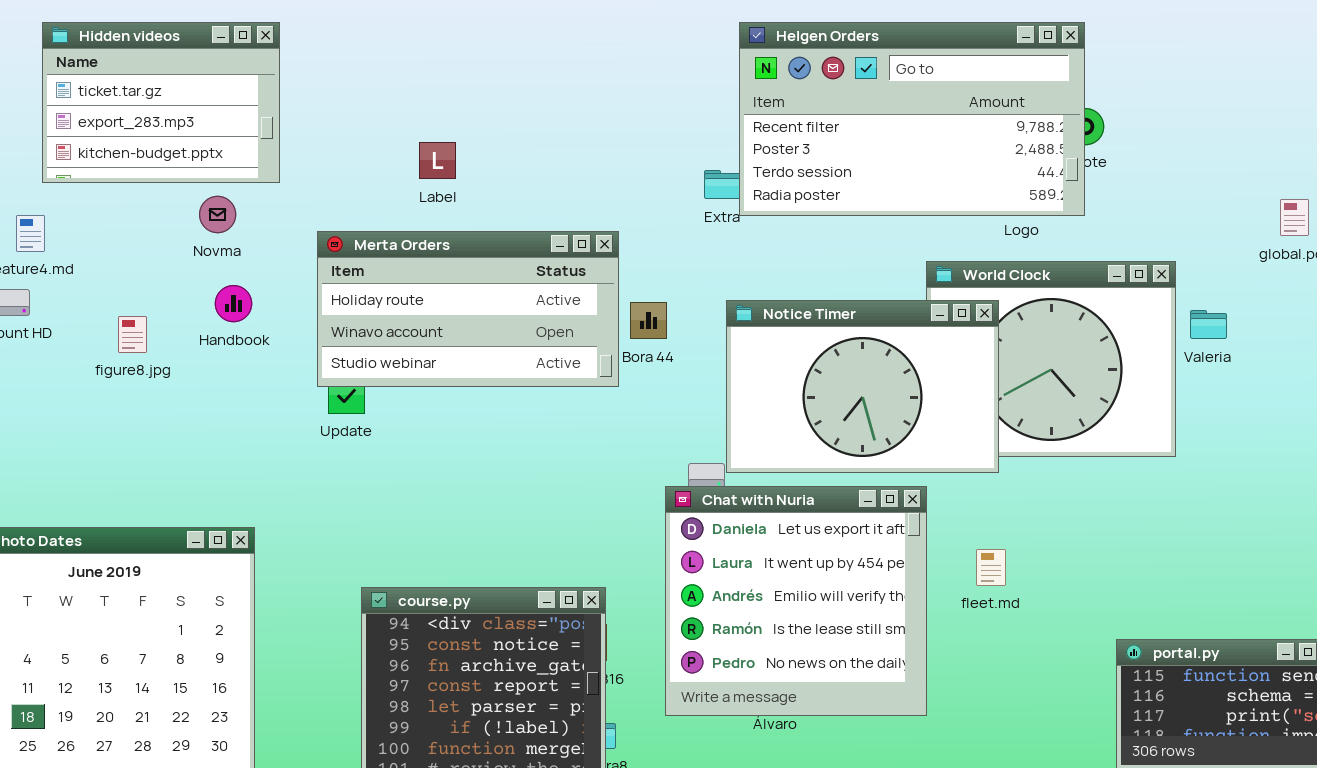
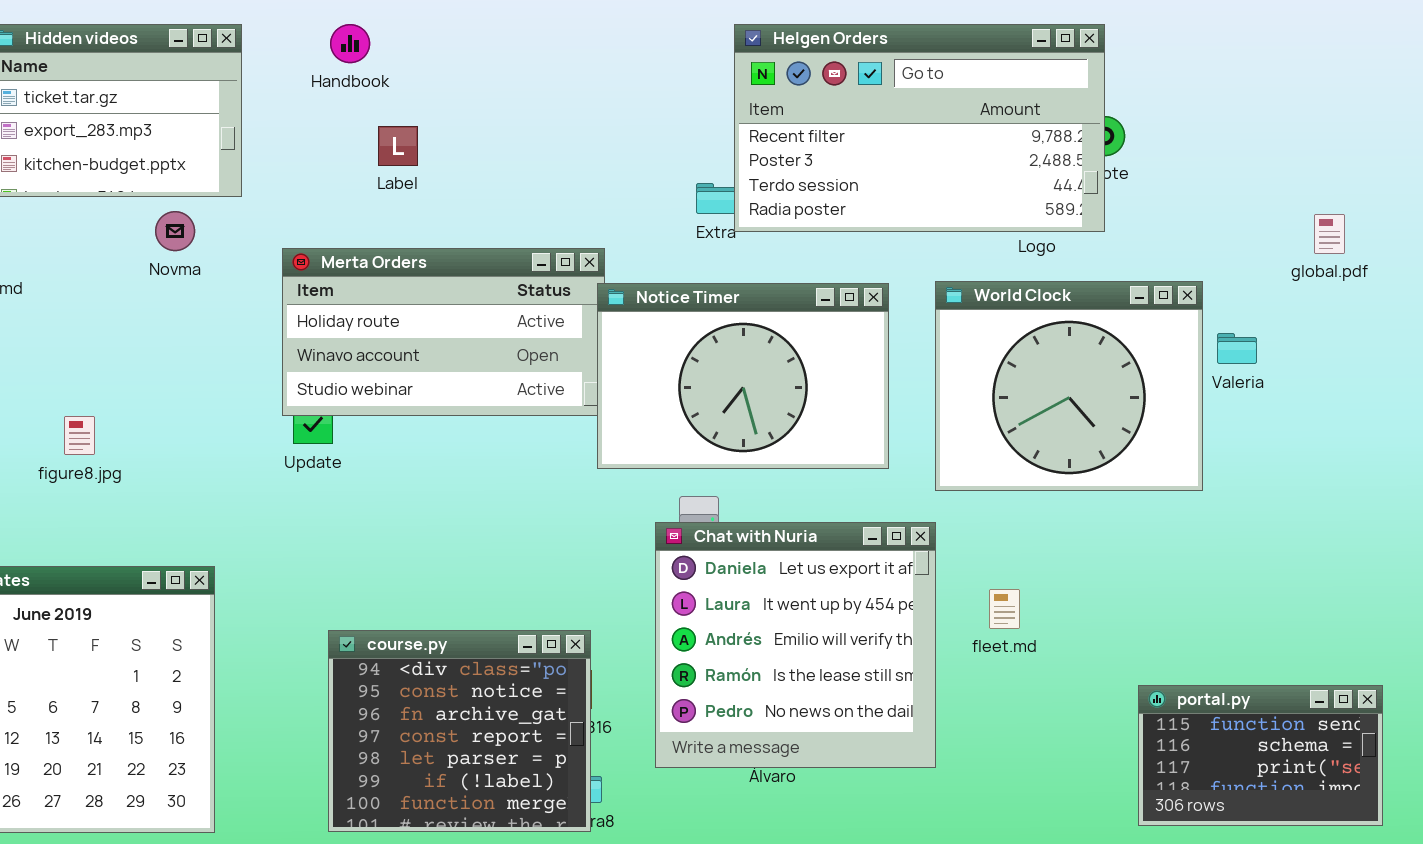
Label: [419,142,456,179] -> [378,126,418,166], moved
Handbook: [215,285,252,322] -> [330,24,370,63], moved
Notice Timer: [726,300,999,473] -> [597,283,889,469], moved
figure8.jpg: [118,316,147,353] -> [64,416,95,455], moved

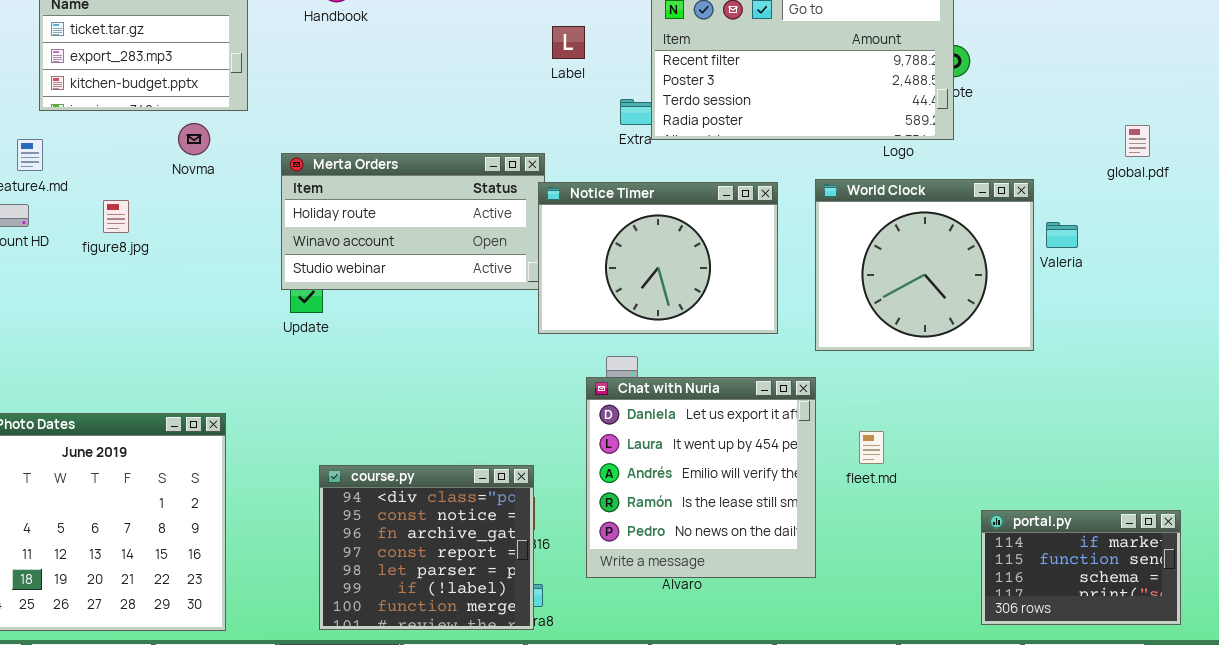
Label: [378,126,418,166] -> [552,26,585,59], moved
figure8.jpg: [64,416,95,455] -> [103,200,129,233], moved
portal.py: [1138,685,1383,826] -> [981,510,1181,625], scrolled up 1 row

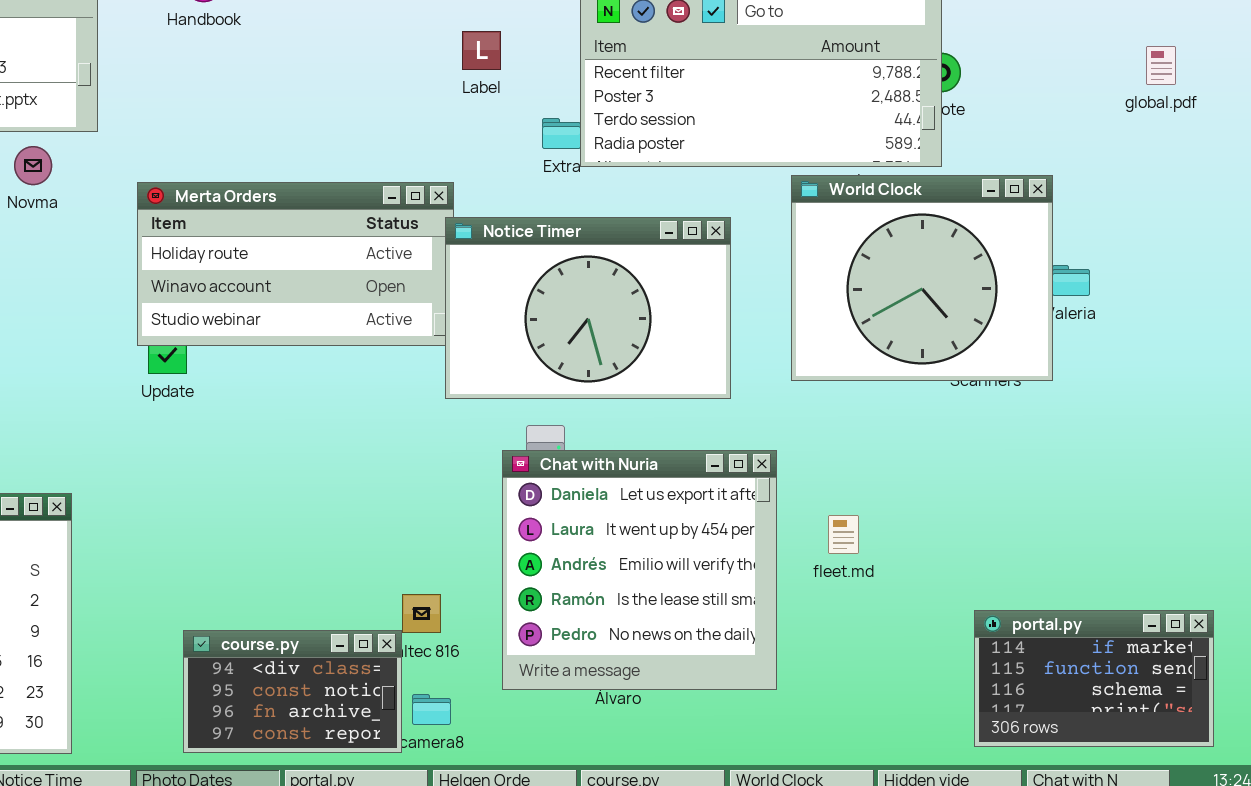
global.pdf: [1125,125,1150,157] -> [1146,46,1176,85], moved
World Clock: [815,179,1034,351] -> [791,175,1053,381], moved
course.py: [319,465,534,630] -> [183,630,402,753], resized

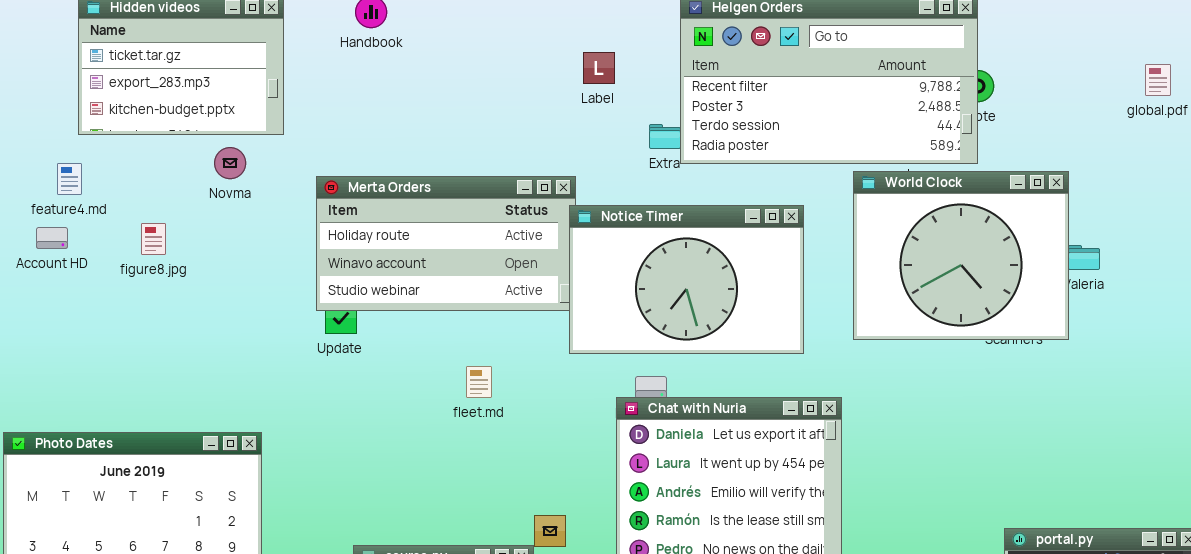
fleet.md: [828,515,859,554] -> [466,366,492,398], moved

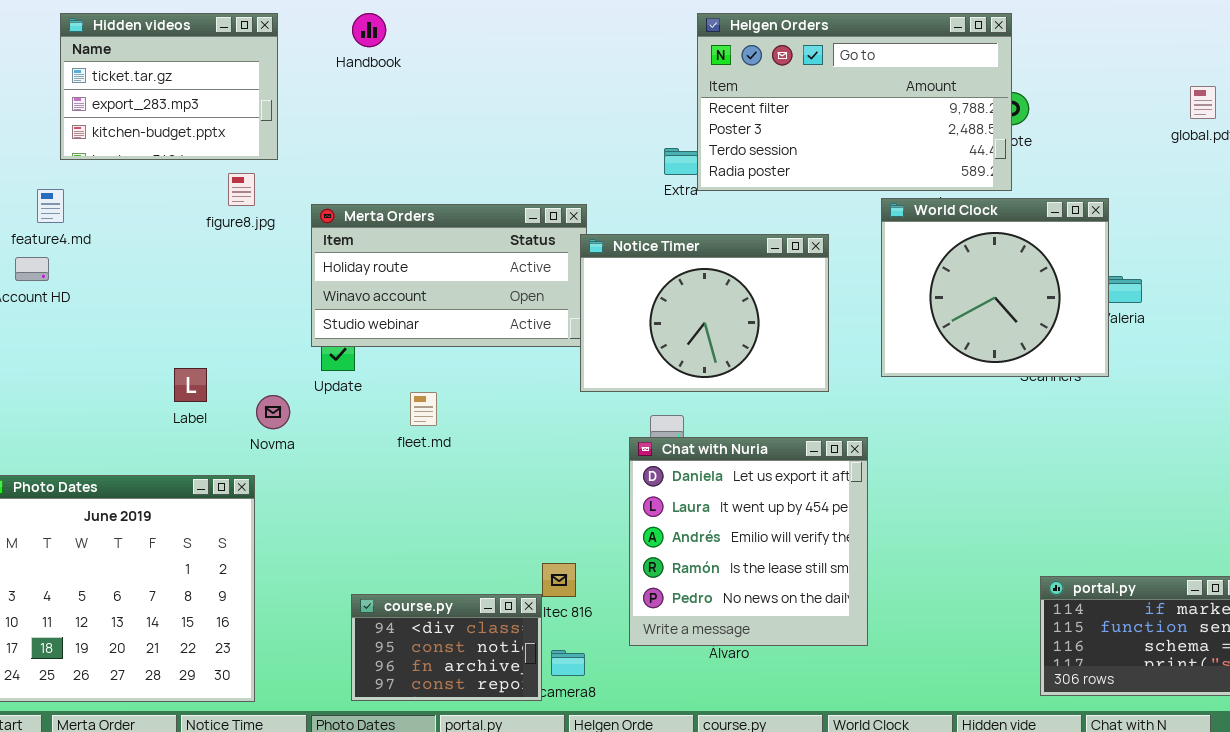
Label: [583,52,615,84] -> [174,368,207,402], moved
Novma: [214,147,246,179] -> [256,395,290,429], moved
figure8.jpg: [141,223,166,255] -> [228,173,255,206], moved
fleet.md: [466,366,492,398] -> [410,392,437,426], moved

